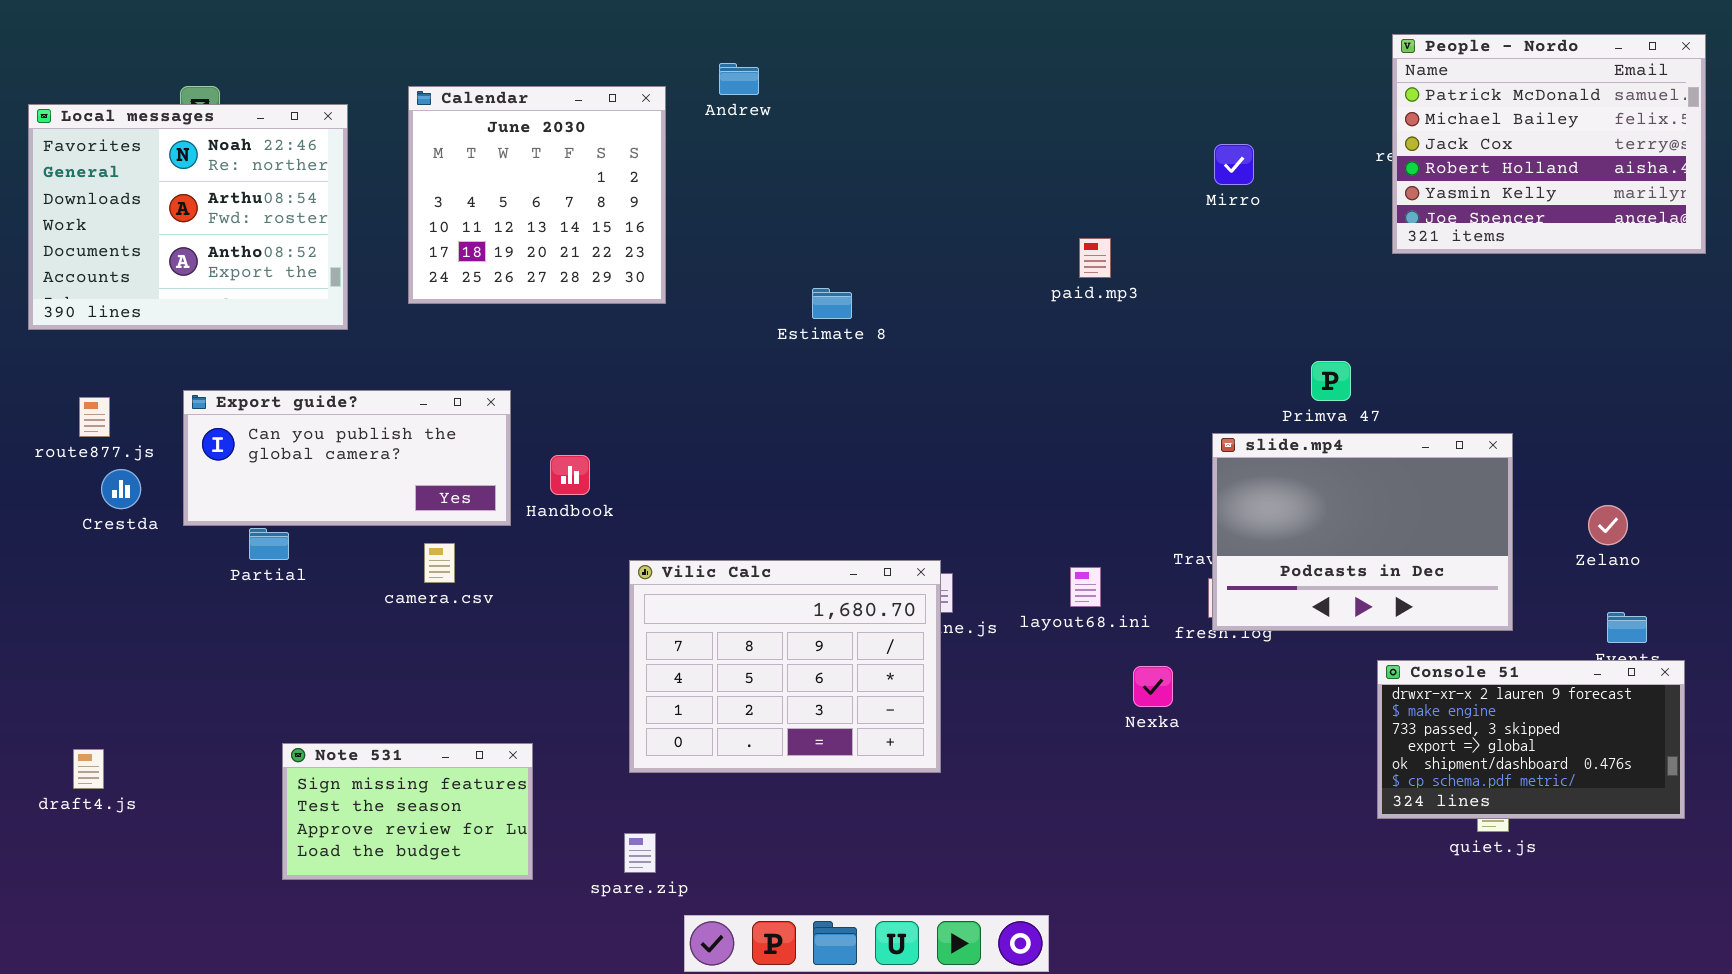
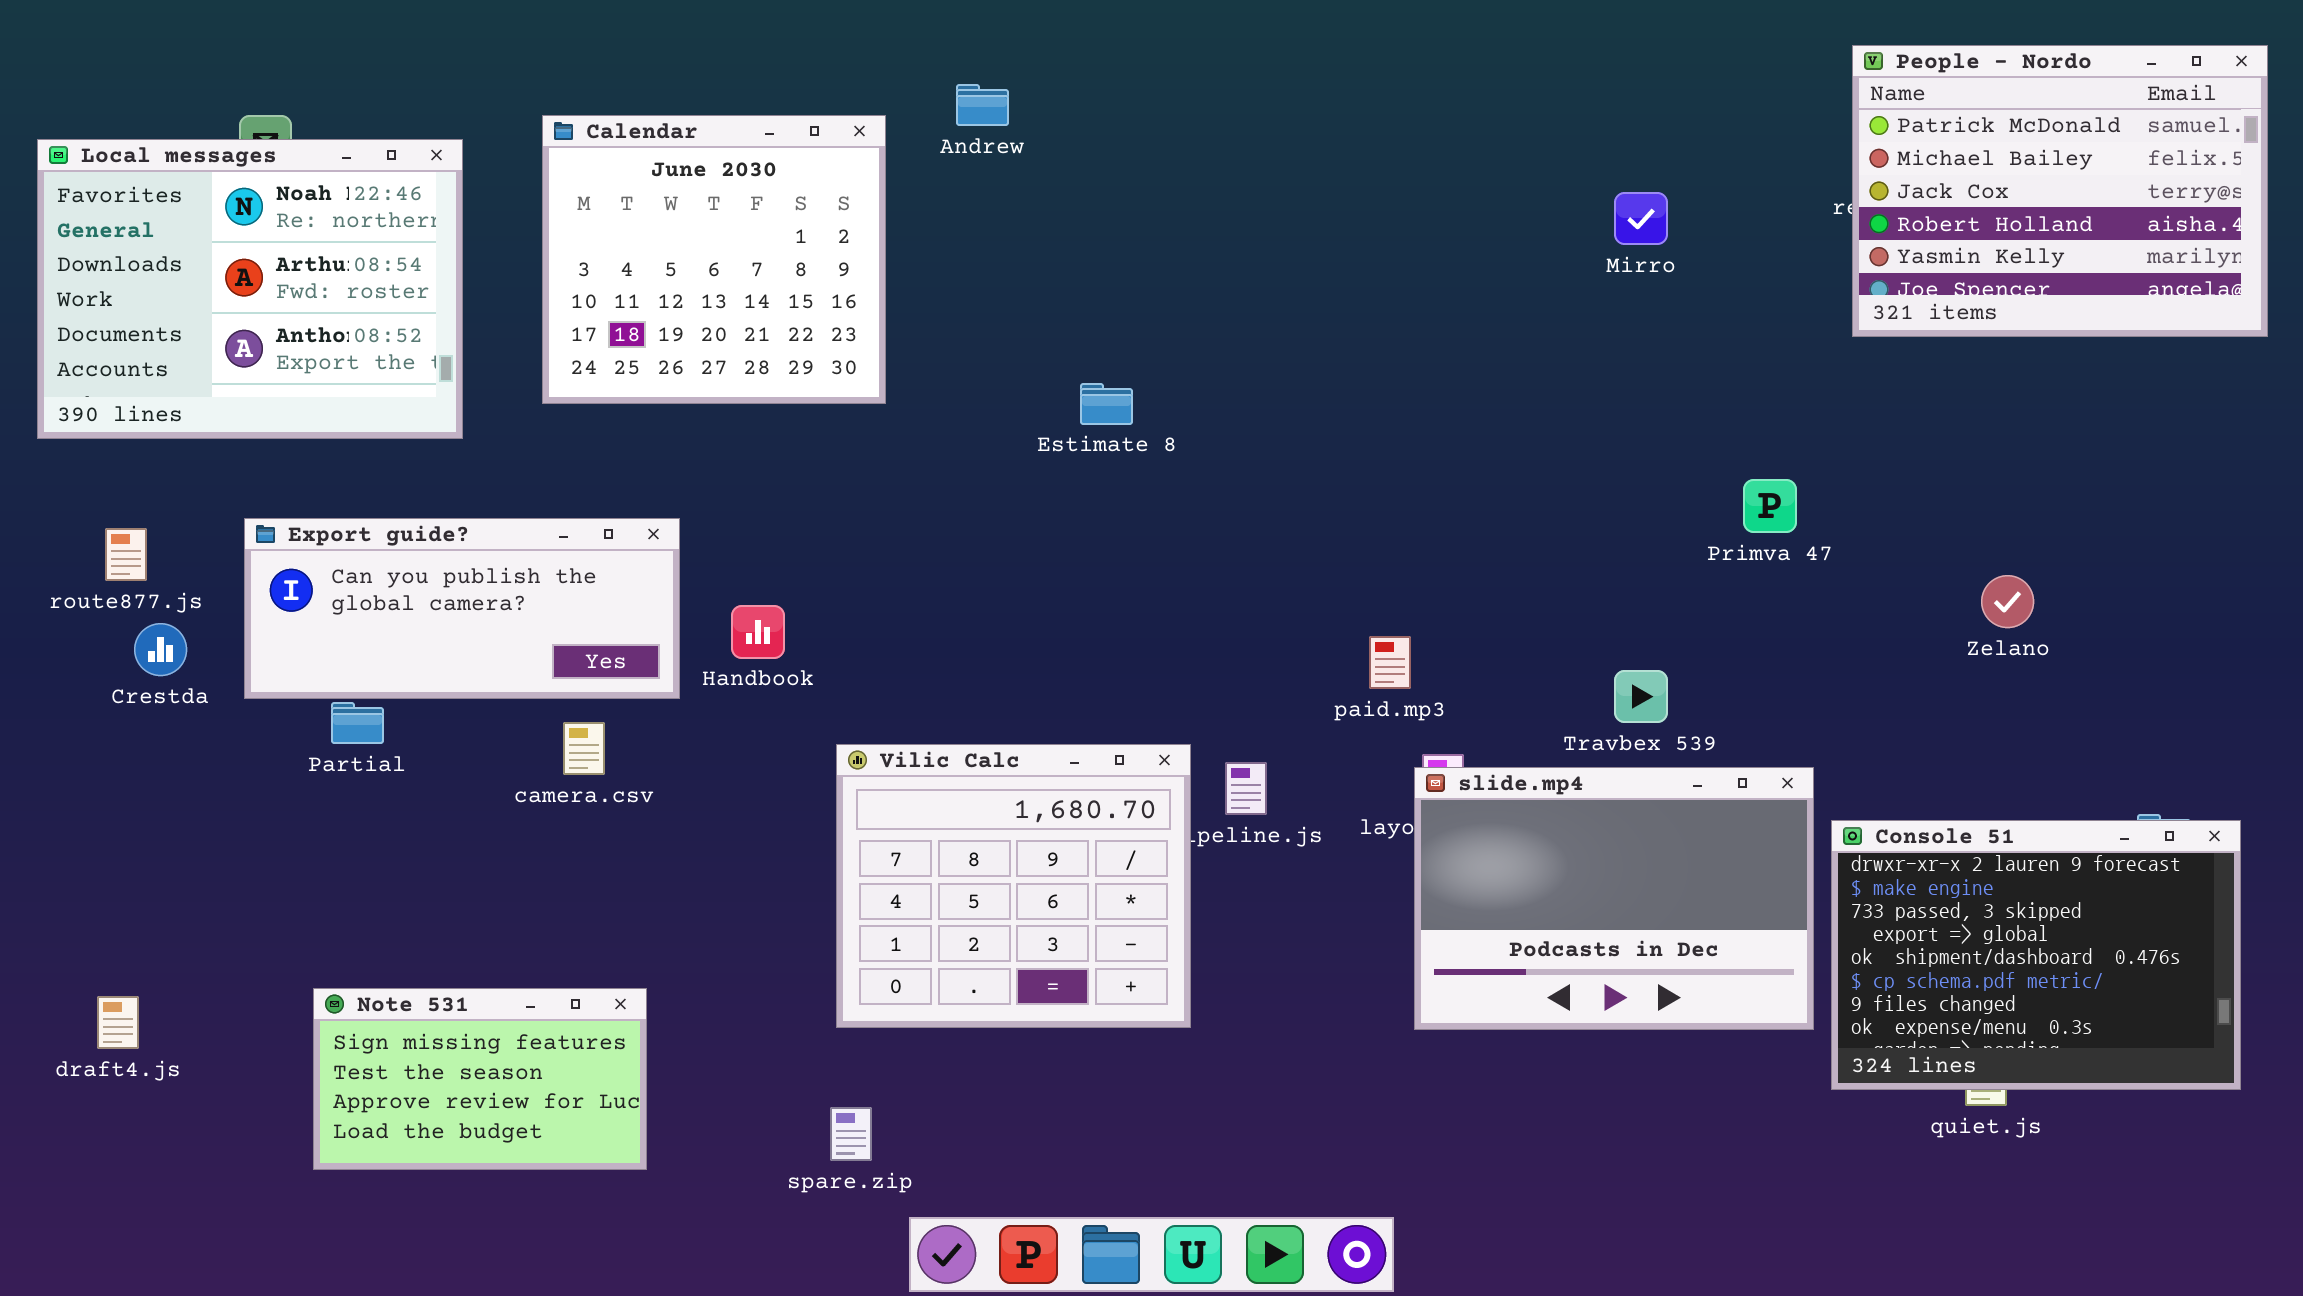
paid.mp3: [1079,238,1111,278] -> [1369,636,1411,689], moved
slide.mp4: [1212,433,1513,631] -> [1414,767,1814,1030], moved
Zelano: [1588,505,1628,545] -> [1981,575,2034,628], moved
Vilic Calc: [629,560,941,773] -> [836,744,1191,1028], resized
Console 51: [1377,660,1685,819] -> [1831,820,2241,1090], resized
Note 531: [282,743,533,880] -> [313,988,647,1170], moved

